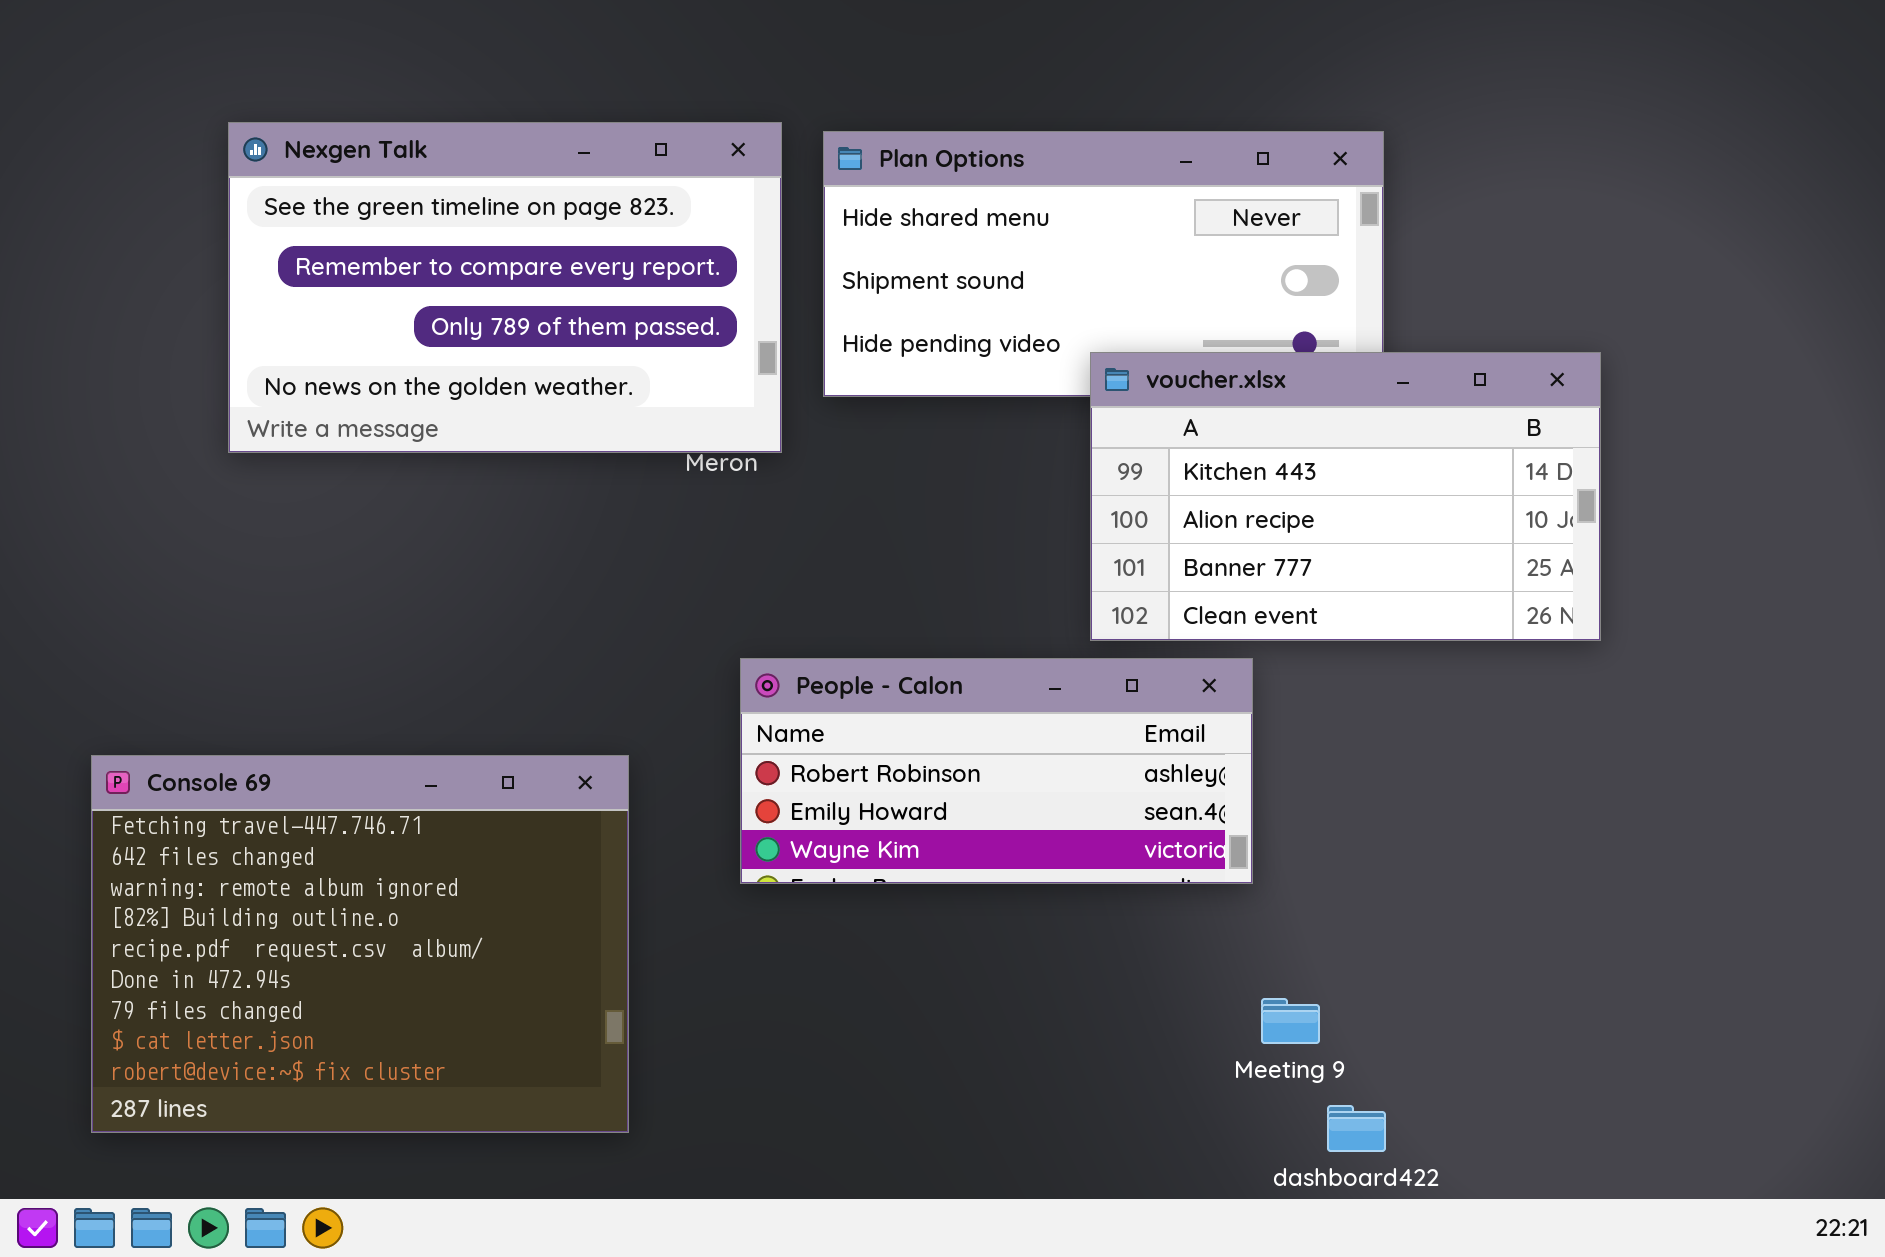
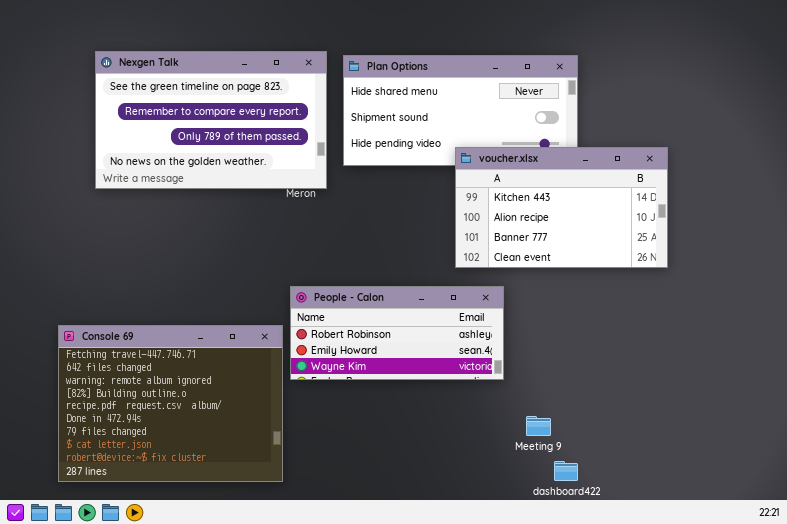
People - Calon: [740,658,1253,884] -> [290,286,504,380], moved
Console 69: [91,755,629,1133] -> [58,325,283,482], moved

